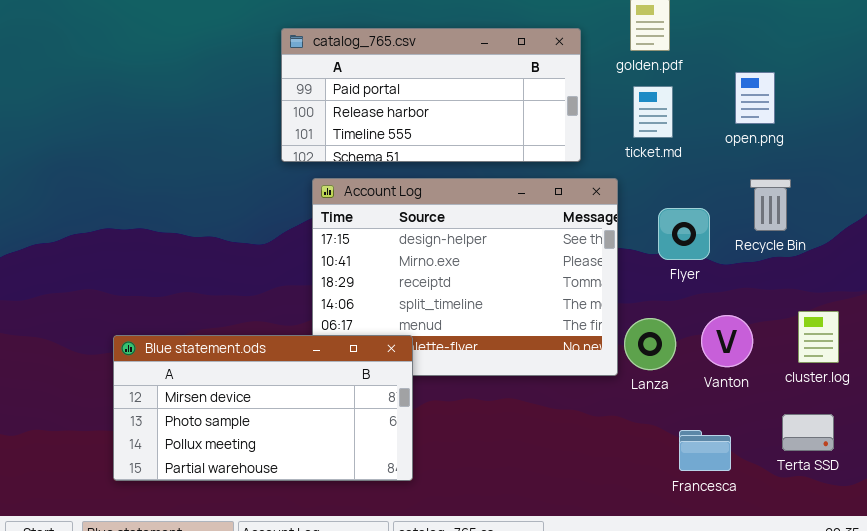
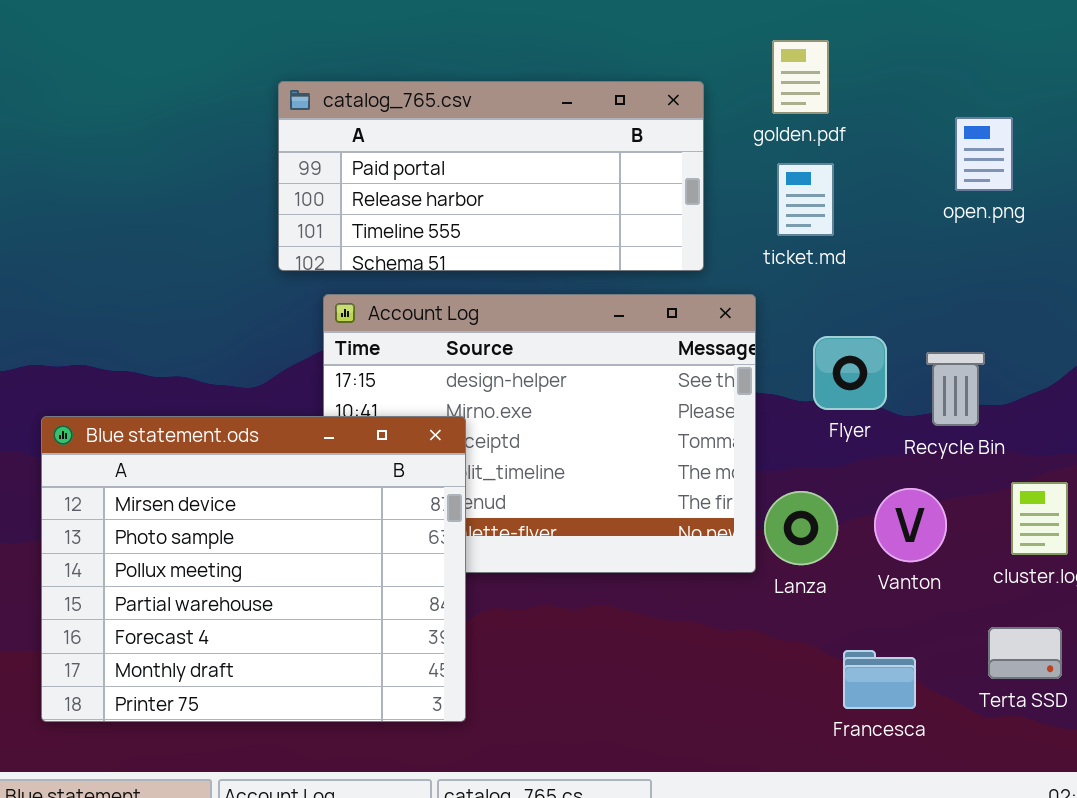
open.png: [735,72,775,124] -> [955,117,1013,191], moved
Recycle Bin: [750,179,791,231] -> [926,352,985,426], moved
Blue statement.ods: [113,335,413,481] -> [41,416,466,722], resized

